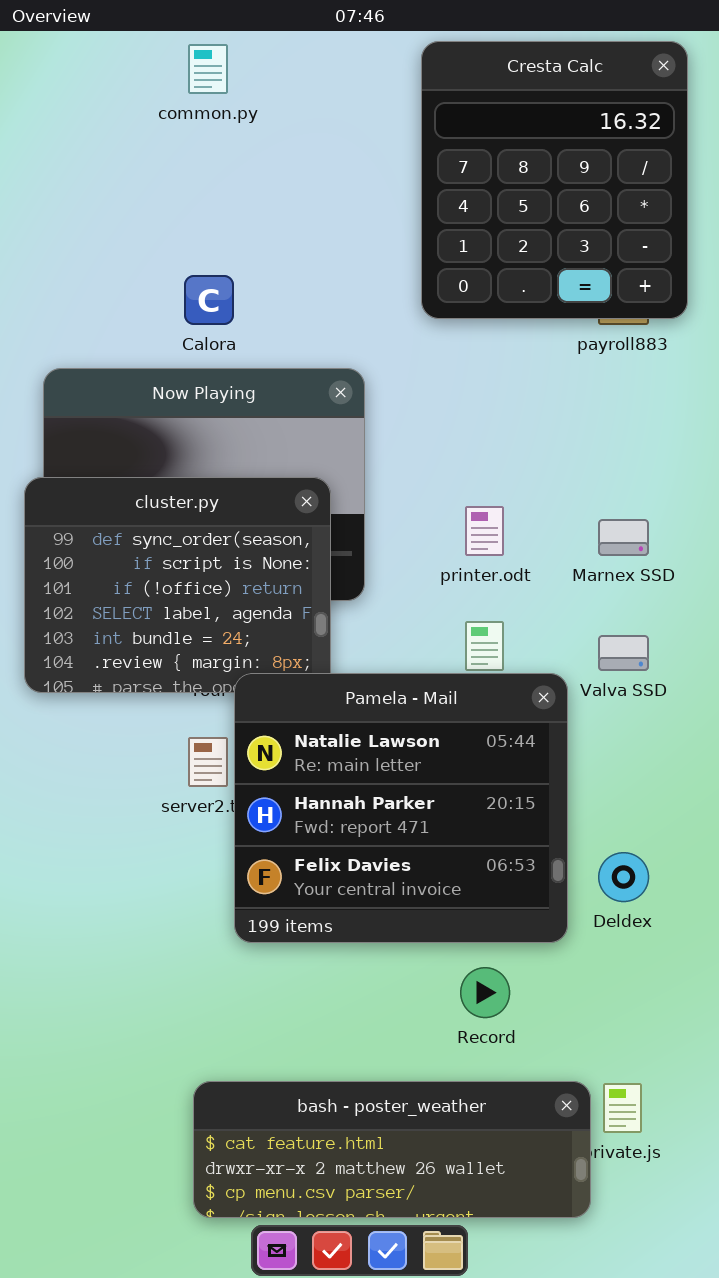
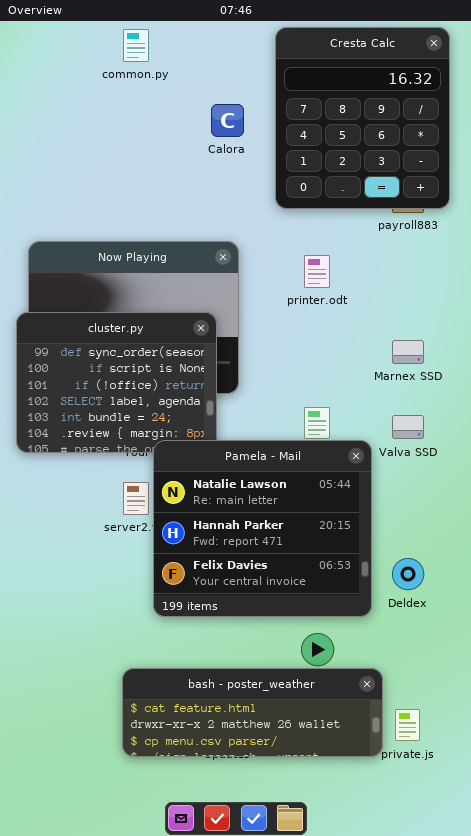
Calora: [184,275,234,325] -> [211,104,244,137], moved
printer.odt: [465,506,504,556] -> [304,255,330,288], moved
bash - poster_weather: [193,1081,591,1218] -> [122,668,383,757], moved

